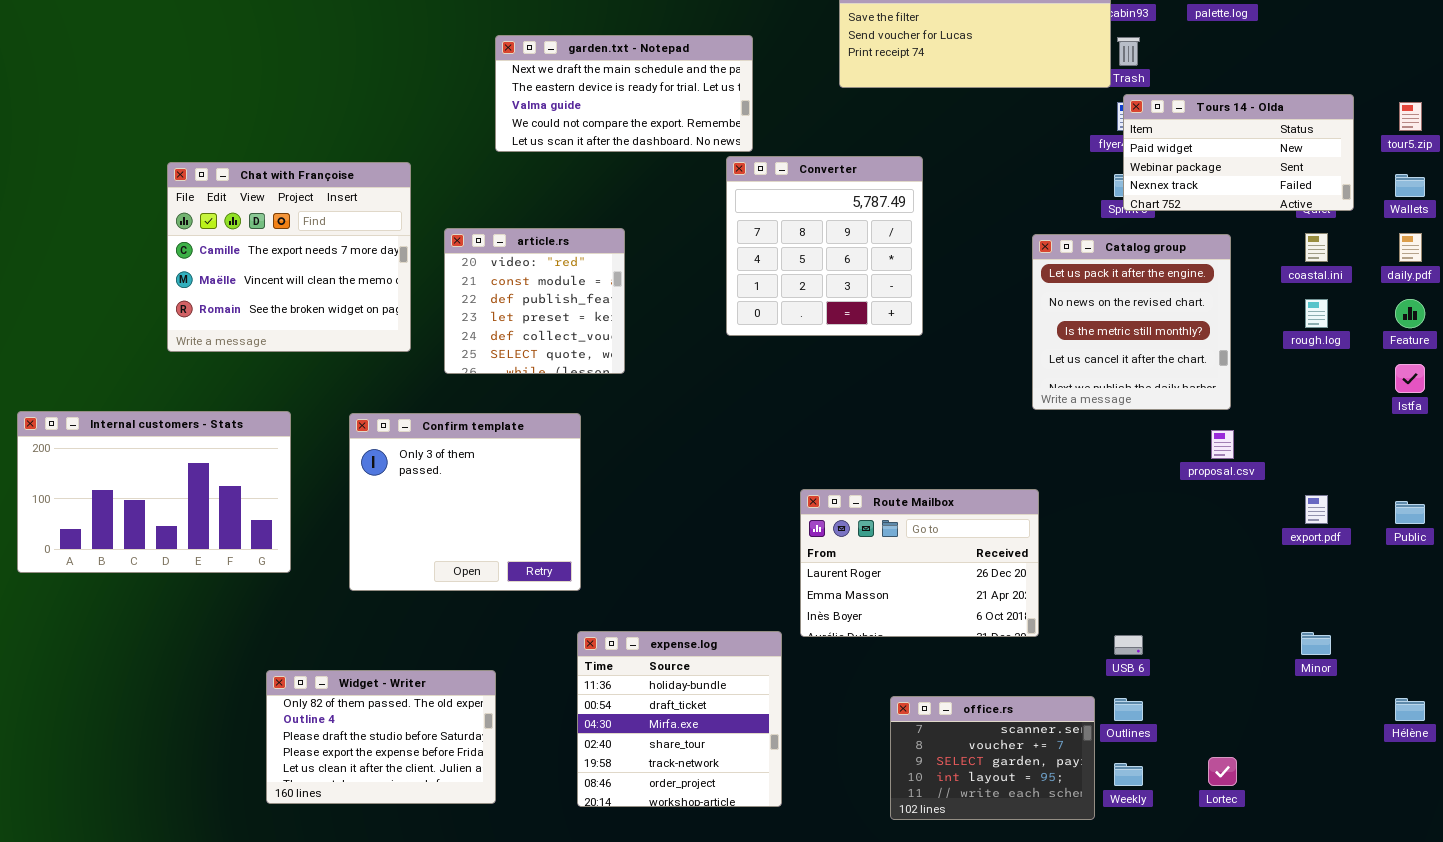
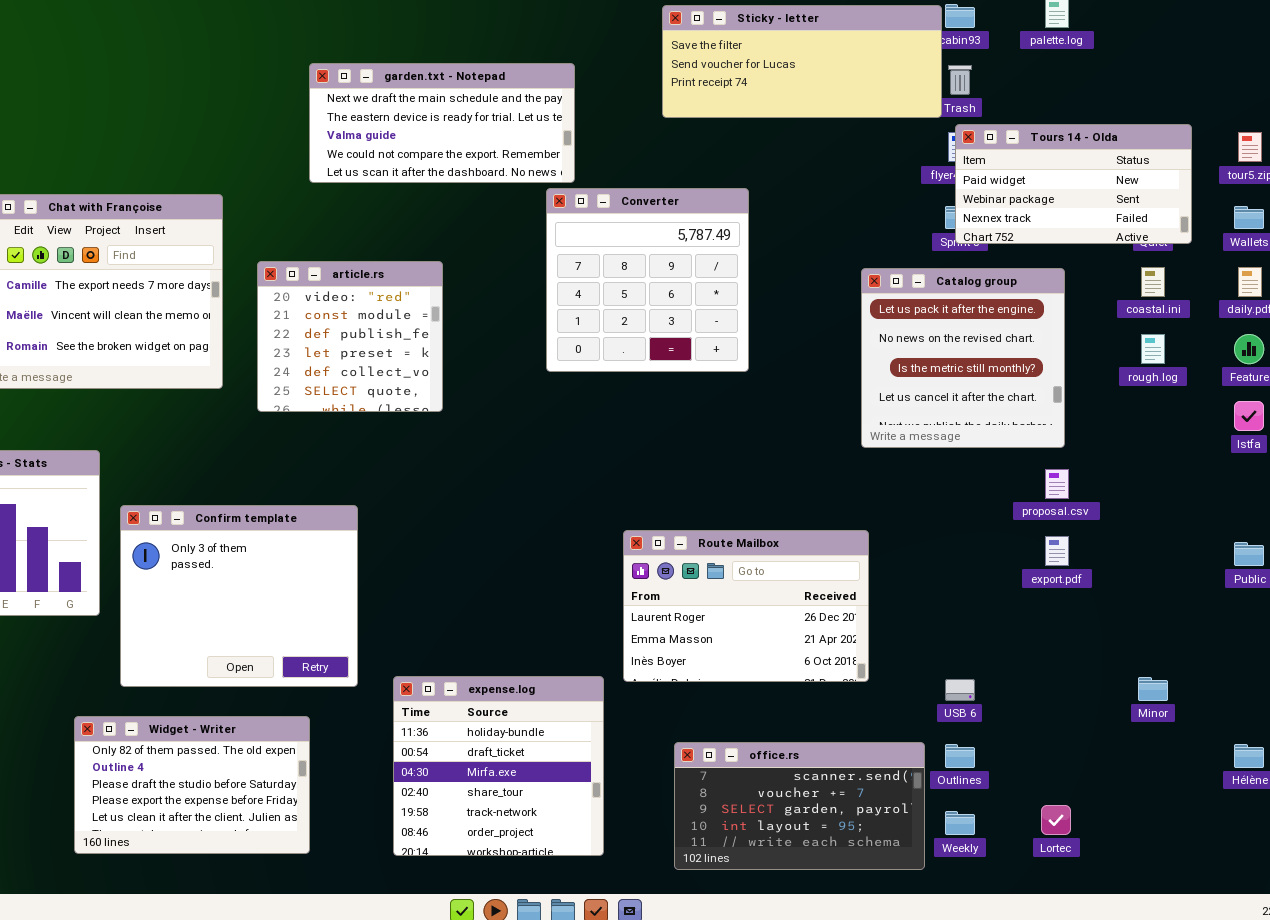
Confirm template: [349,413,581,591] -> [120,505,358,687], moved
export.pdf: [1305,495,1328,524] -> [1045,536,1069,566], moved
office.rs: [890,696,1095,820] -> [674,742,925,870], resized

